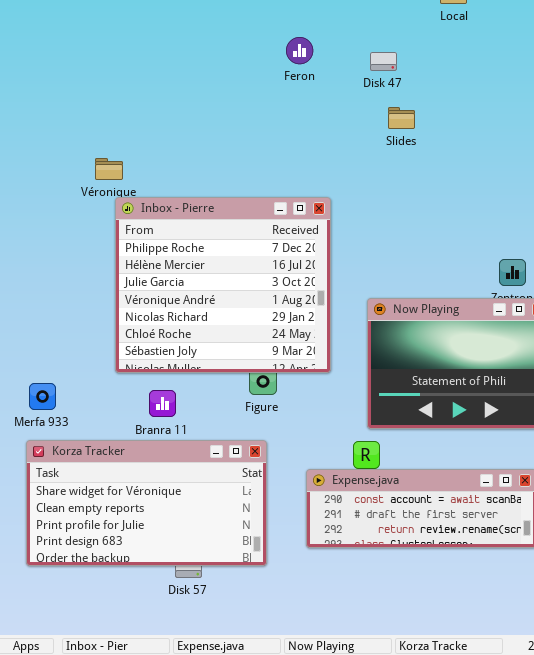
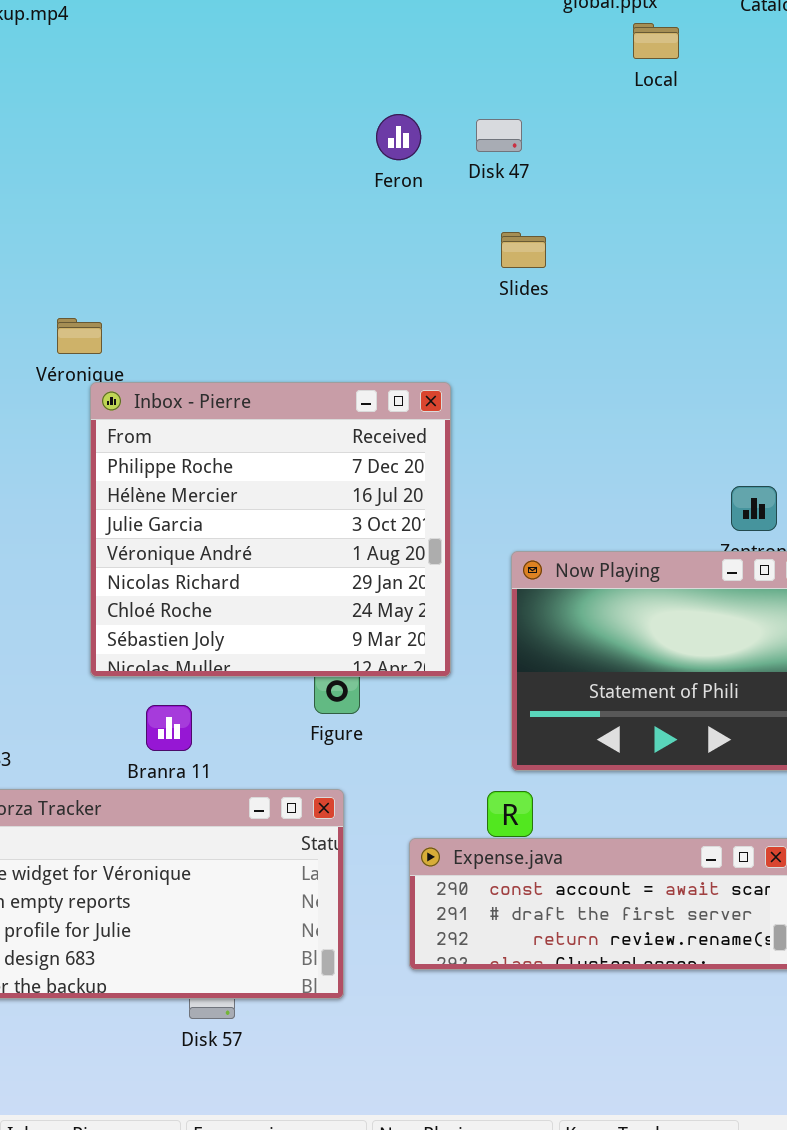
Disk 47: [370,52,397,71] -> [476,119,522,152], moved
Slides: [388,107,415,129] -> [501,232,546,268], moved

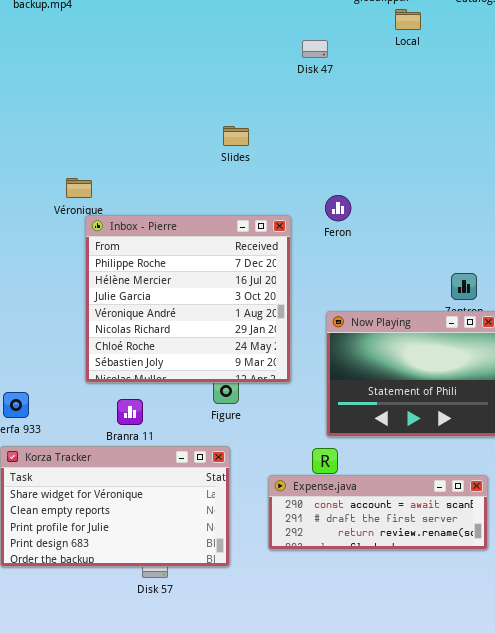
Feron: [376,114,421,160] -> [325,195,351,221], moved
Disk 47: [476,119,522,152] -> [302,40,328,58], moved
Slides: [501,232,546,268] -> [223,126,249,146], moved

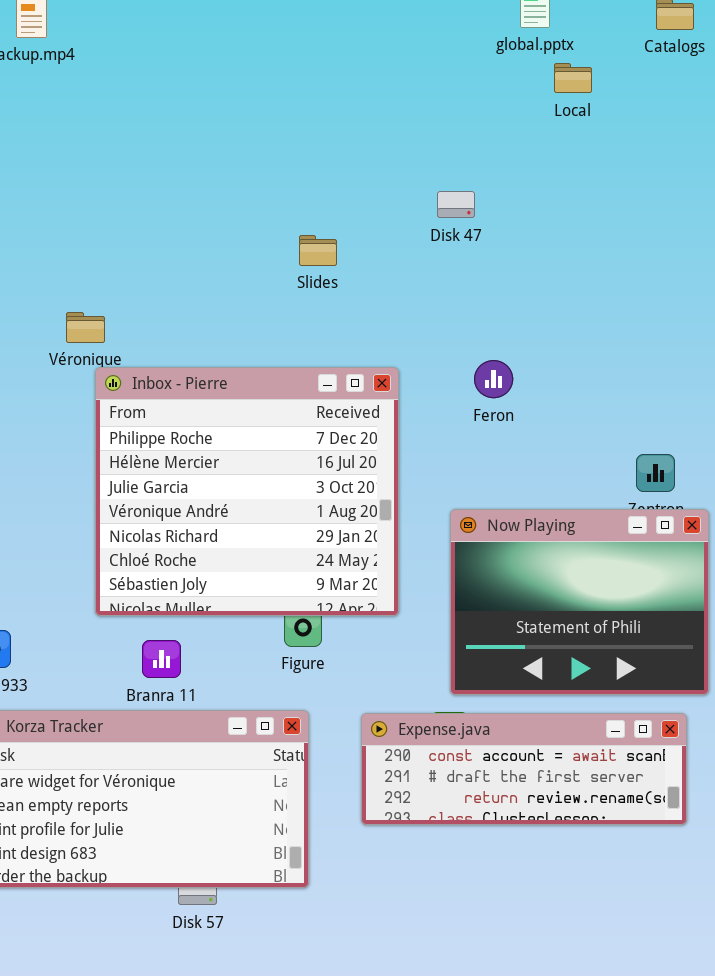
Disk 47: [302,40,328,58] -> [437,191,475,218], moved
Feron: [325,195,351,221] -> [474,360,513,398], moved
Expense.java: [268,475,488,550] -> [361,713,687,825], moved

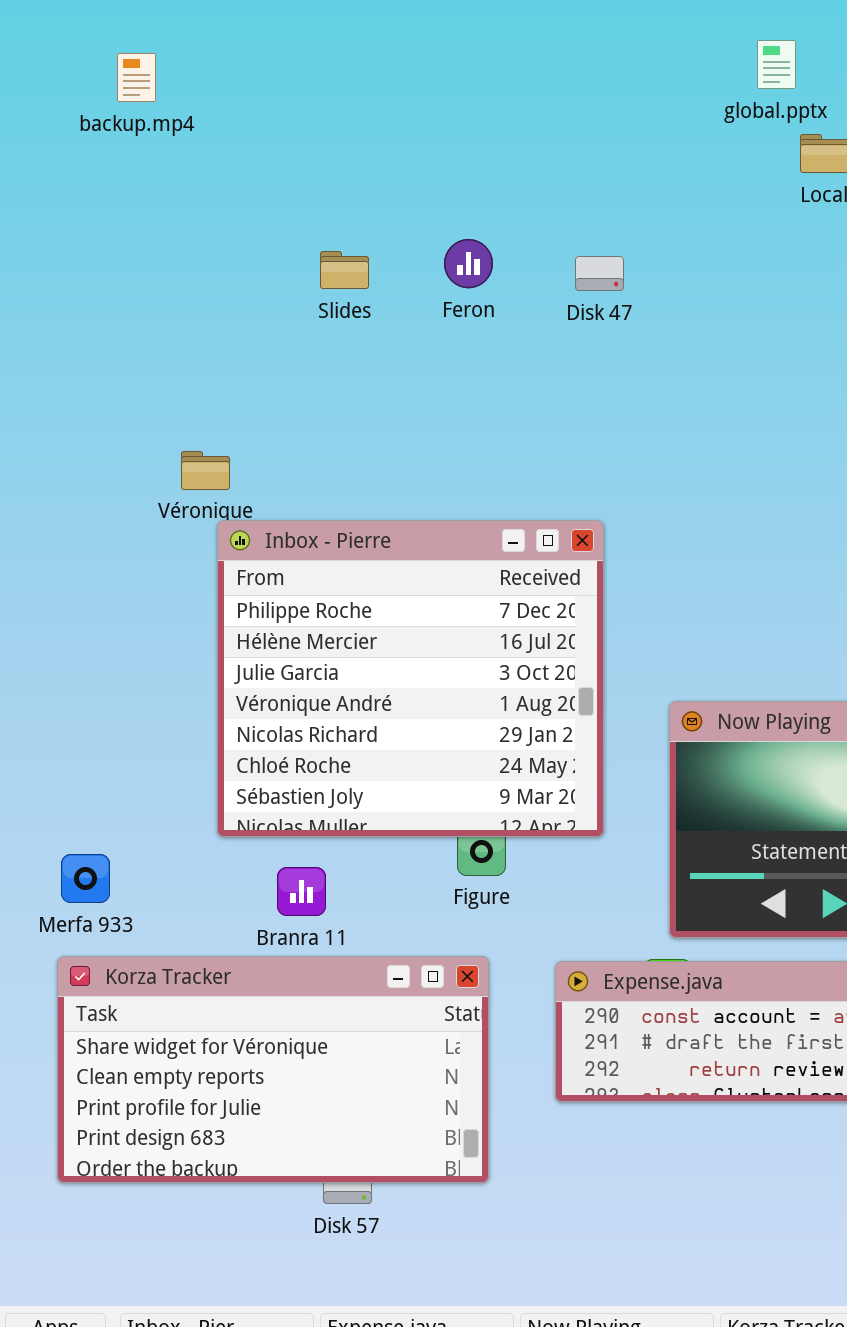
Disk 47: [437,191,475,218] -> [575,256,624,291], moved
Slides: [299,235,337,266] -> [320,251,369,289], moved
Feron: [474,360,513,398] -> [444,239,493,288], moved

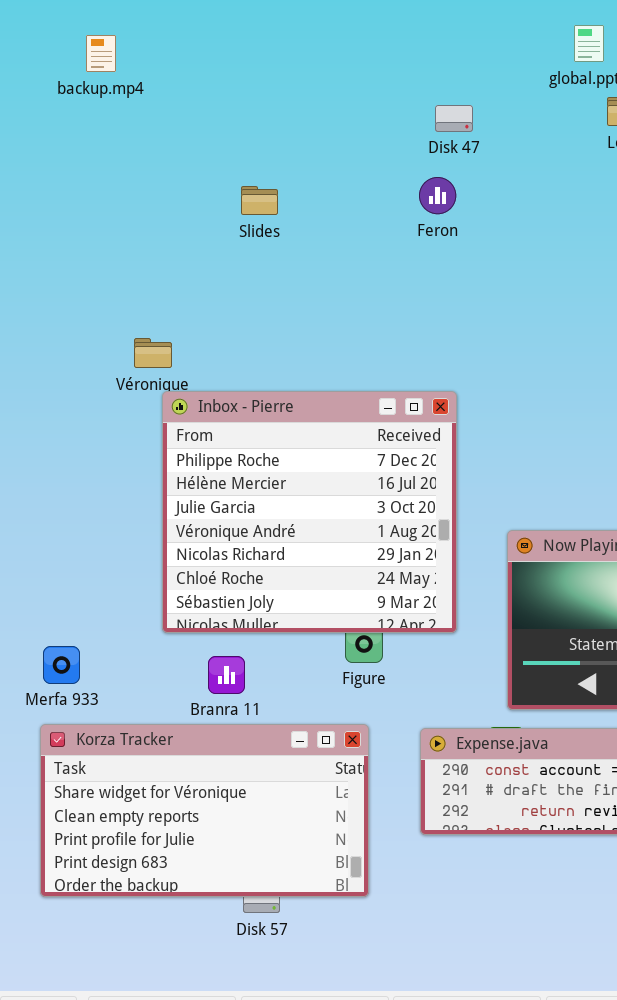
Feron: [444,239,493,288] -> [419,177,456,214], moved
Disk 47: [575,256,624,291] -> [435,105,473,132], moved

